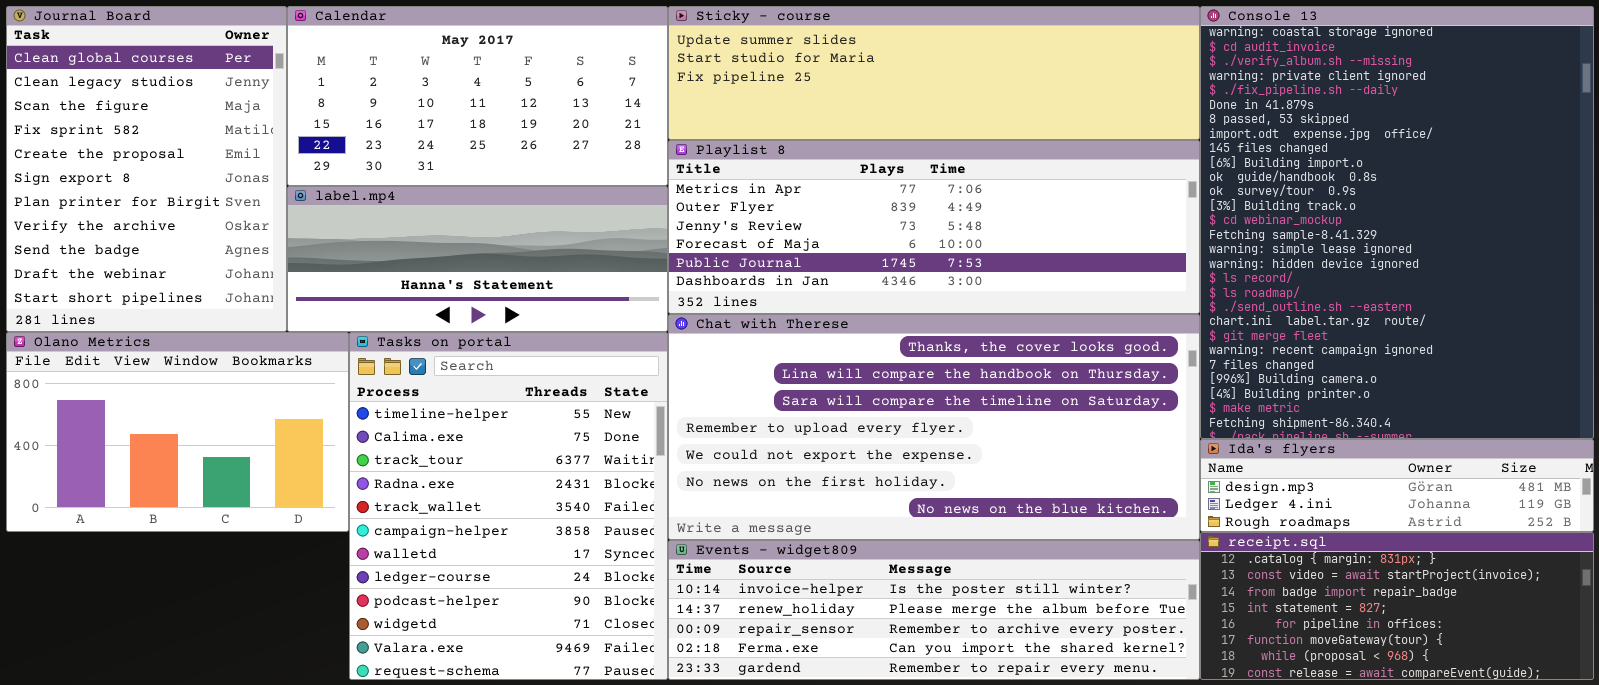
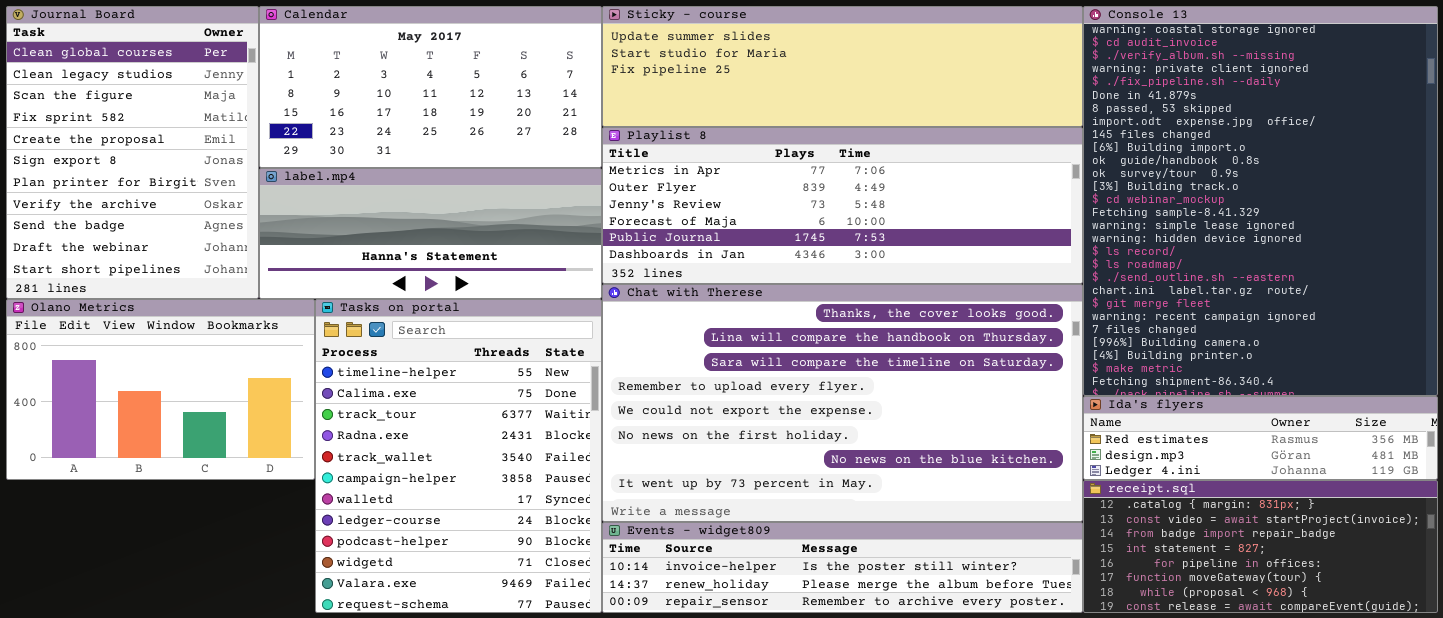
Chat with Therese: [668,314,1200,540] -> [602,284,1083,522], resized
Ida's flyers: [1200,439,1594,532] -> [1083,396,1438,480], scrolled up 1 row
Events - widget809: [668,540,1200,680] -> [602,522,1083,613], resized

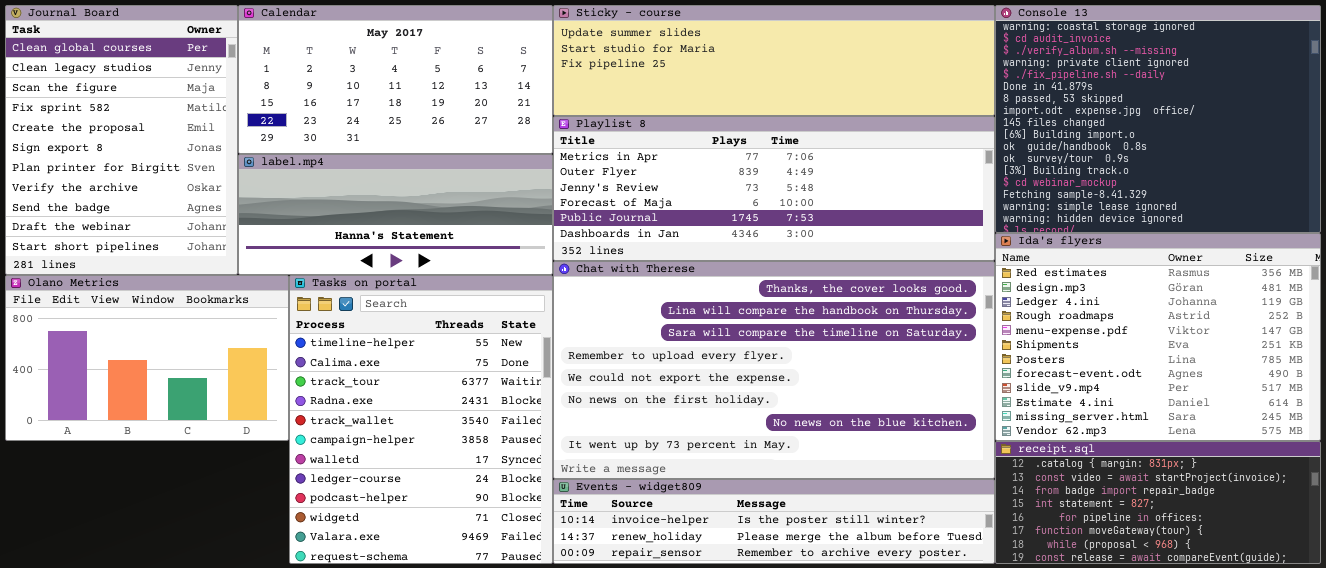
Console 13: [1083,6,1438,396] -> [995,5,1321,233], resized
Ida's flyers: [1083,396,1438,480] -> [995,233,1321,441], resized

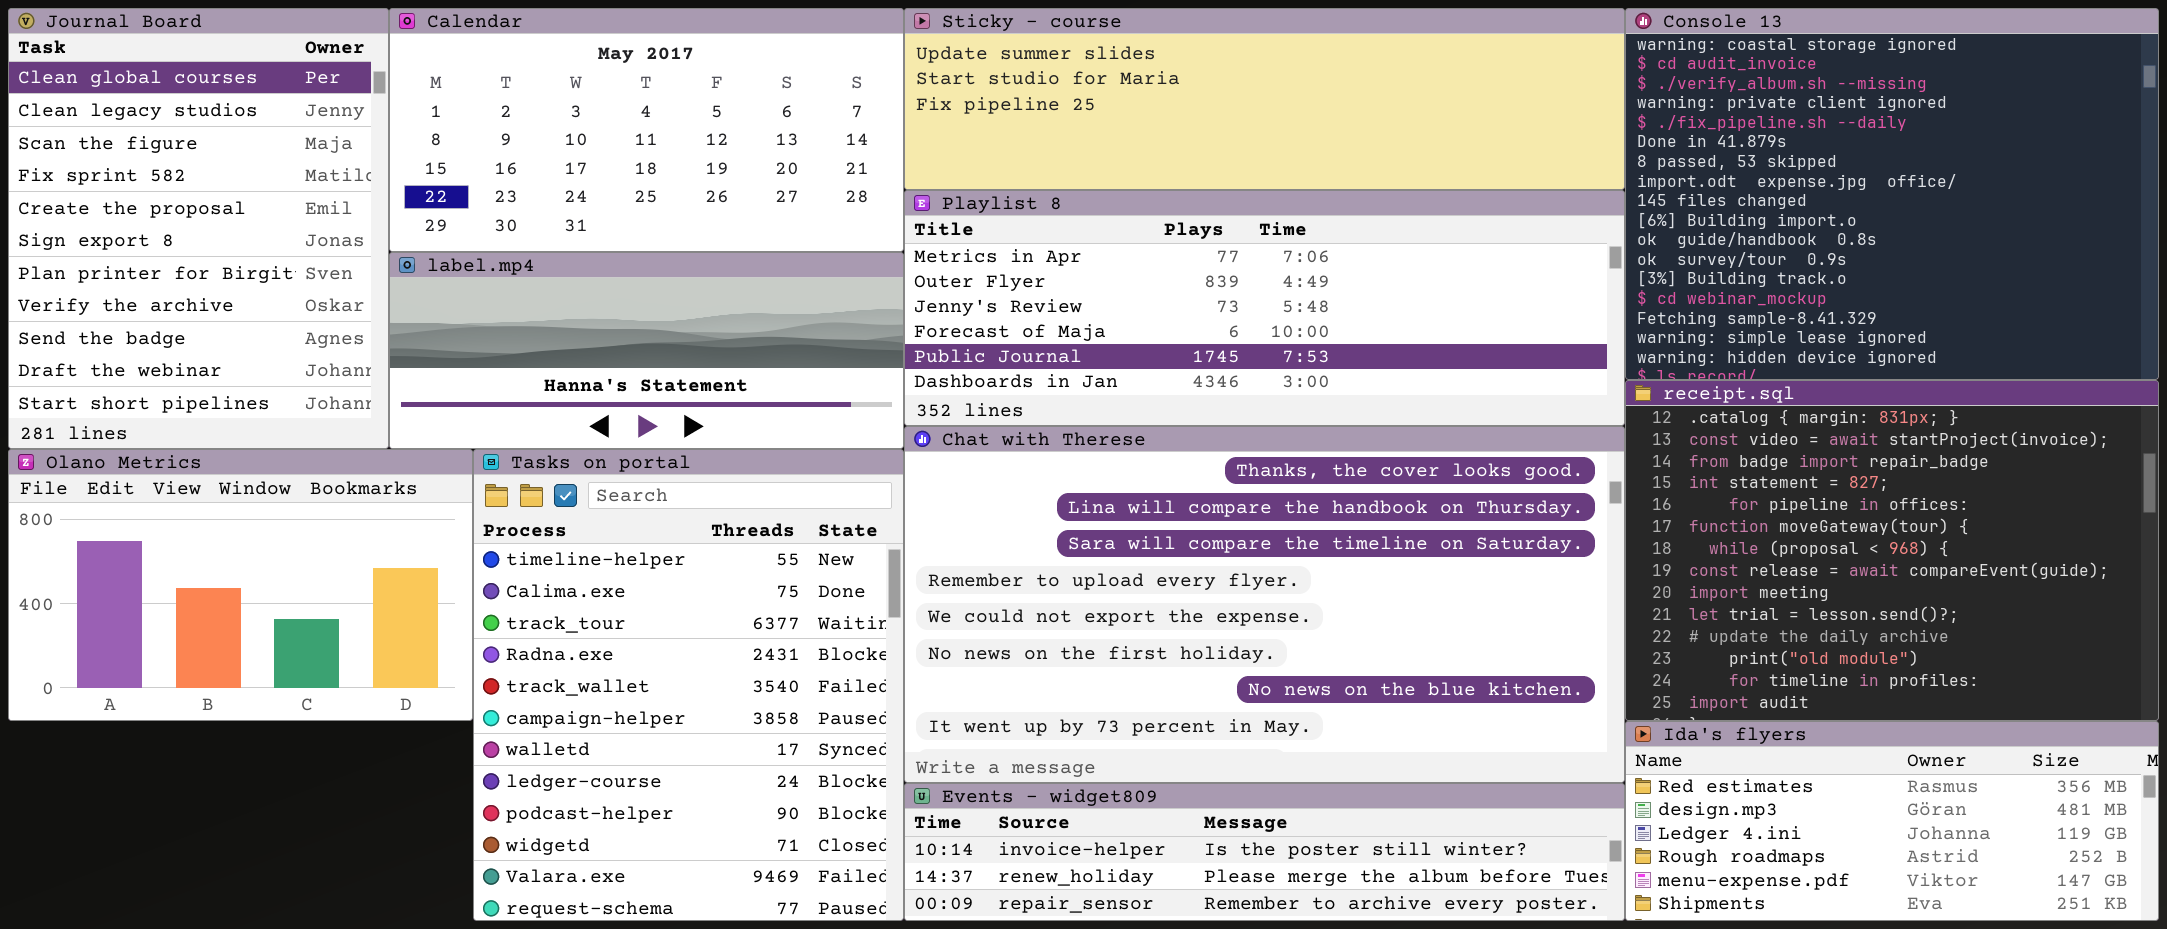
Ida's flyers: [995,233,1321,441] -> [1625,721,2159,921], moved, resized
receipt.sql: [995,441,1321,564] -> [1625,380,2159,721], moved, resized

